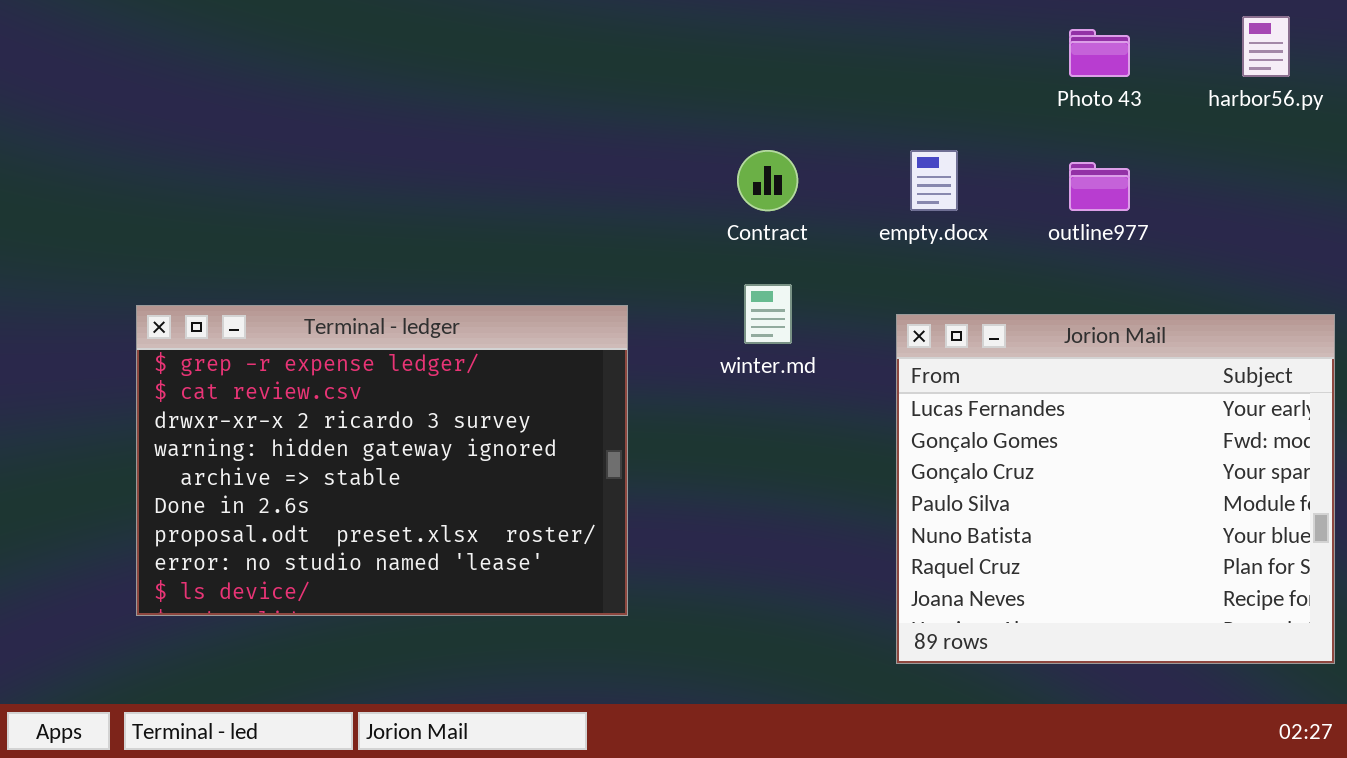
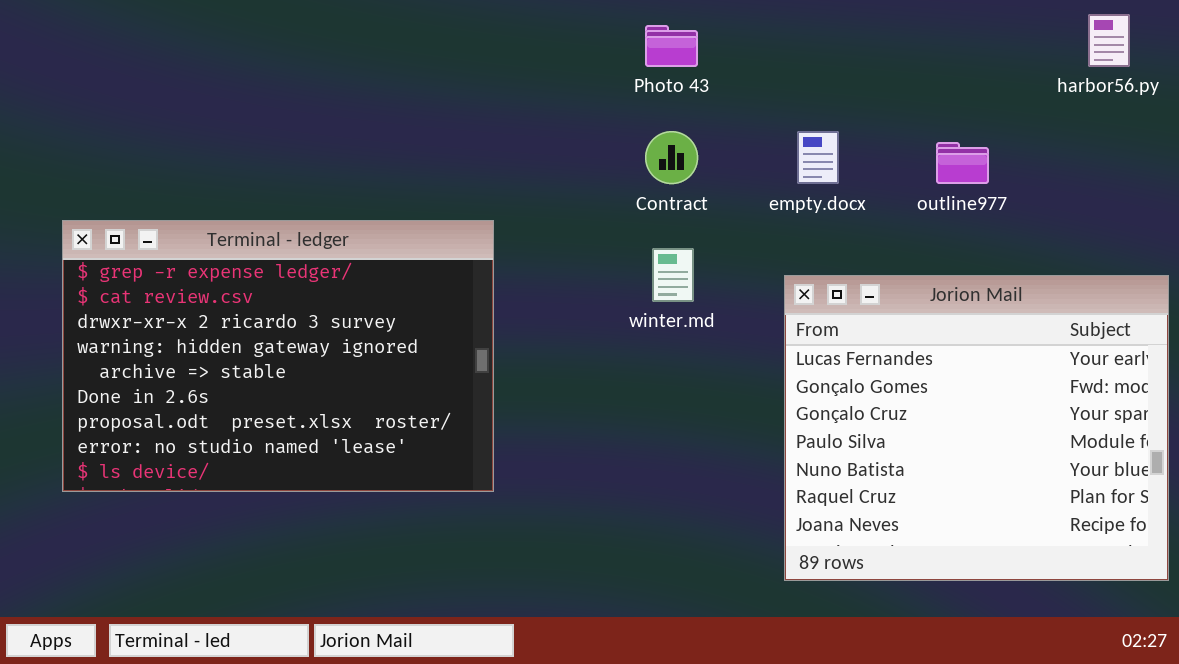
Photo 43: [1069,29,1130,77] -> [645,25,698,67], moved
Terminal - ledger: [136,305,628,616] -> [62,220,494,492], moved

